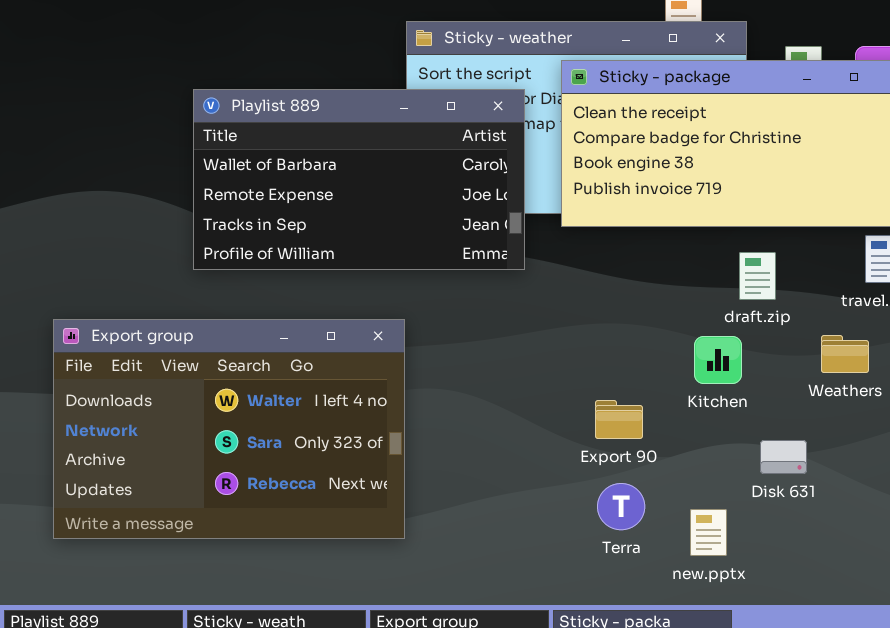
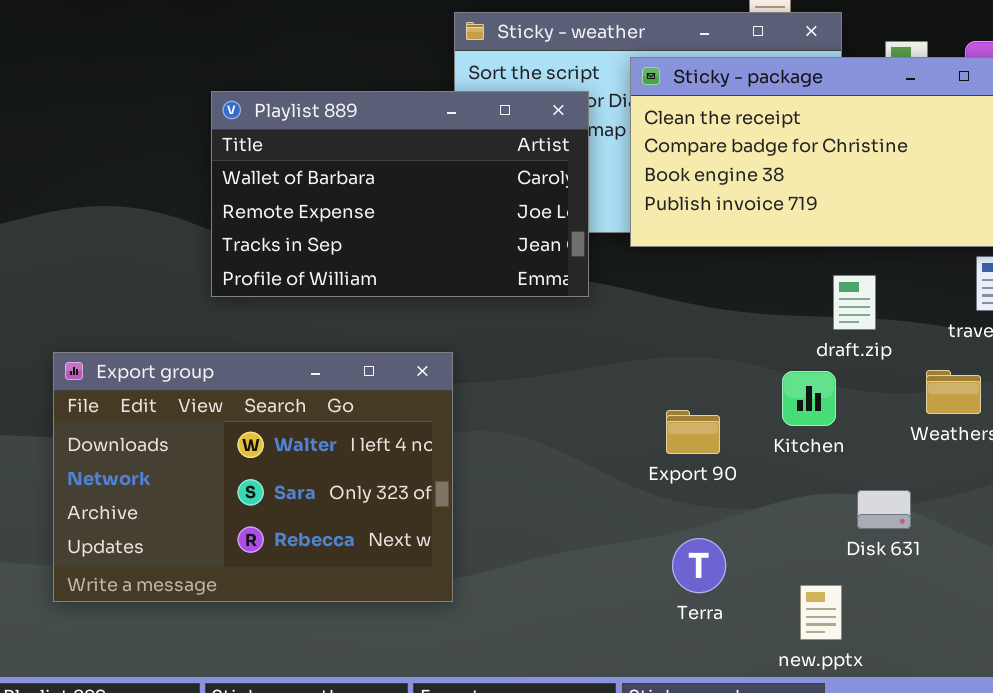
Export 90: [595,400,643,439] -> [666,410,720,454], moved
new.pptx: [690,509,727,556] -> [800,585,842,640], moved

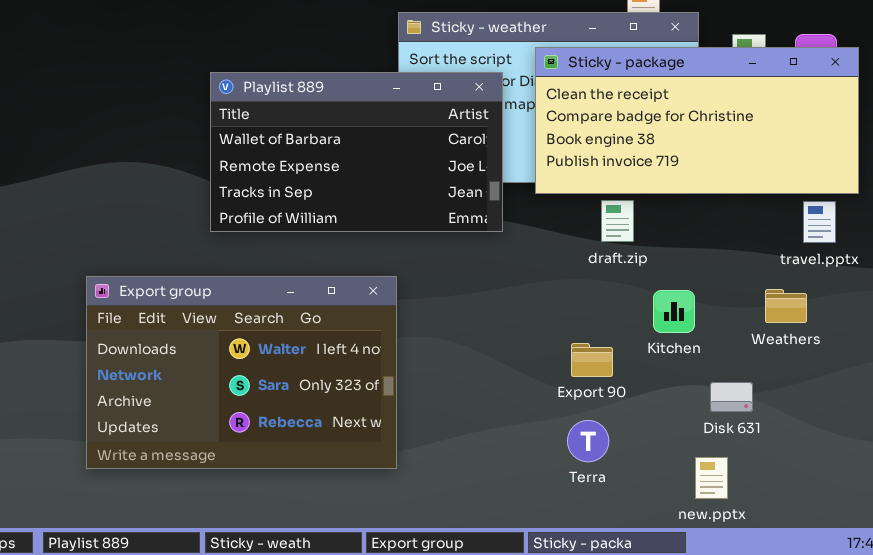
draft.zip: [833,275,876,330] -> [601,200,634,242], moved
Export 90: [666,410,720,454] -> [571,343,613,377], moved
new.pptx: [800,585,842,640] -> [695,457,728,499], moved

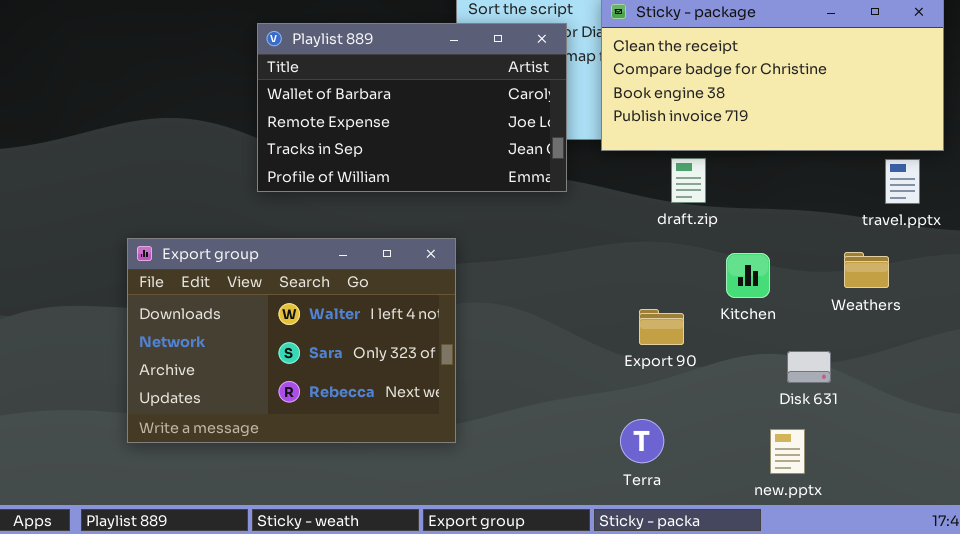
Terra: [567,420,609,462] -> [620,419,664,463], moved

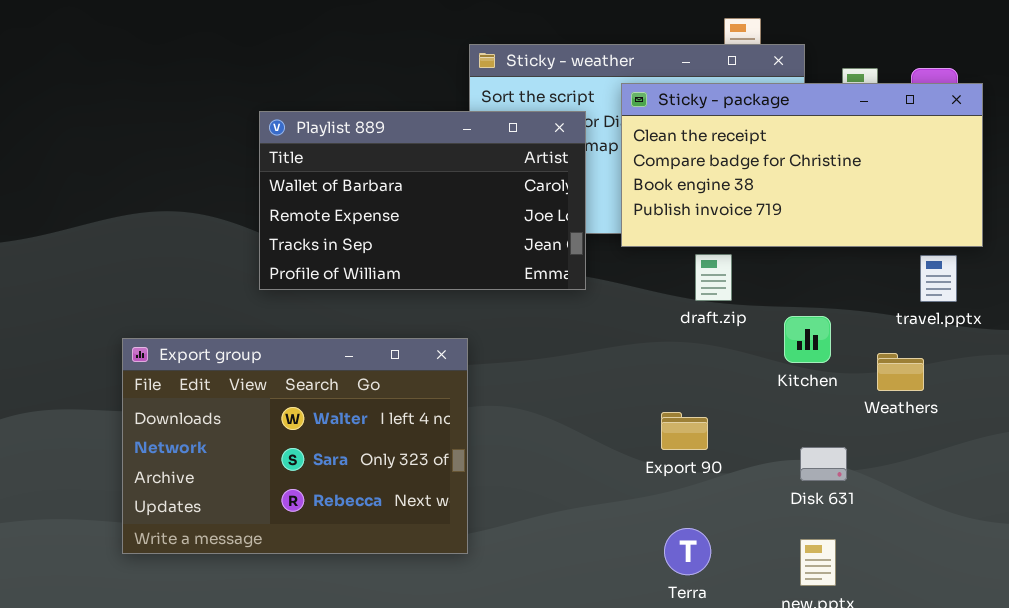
Kitchen: [726,253,770,298] -> [784,316,831,363], moved
Disk 631: [787,351,831,383] -> [800,447,847,481], moved
Terra: [620,419,664,463] -> [664,528,711,575], moved

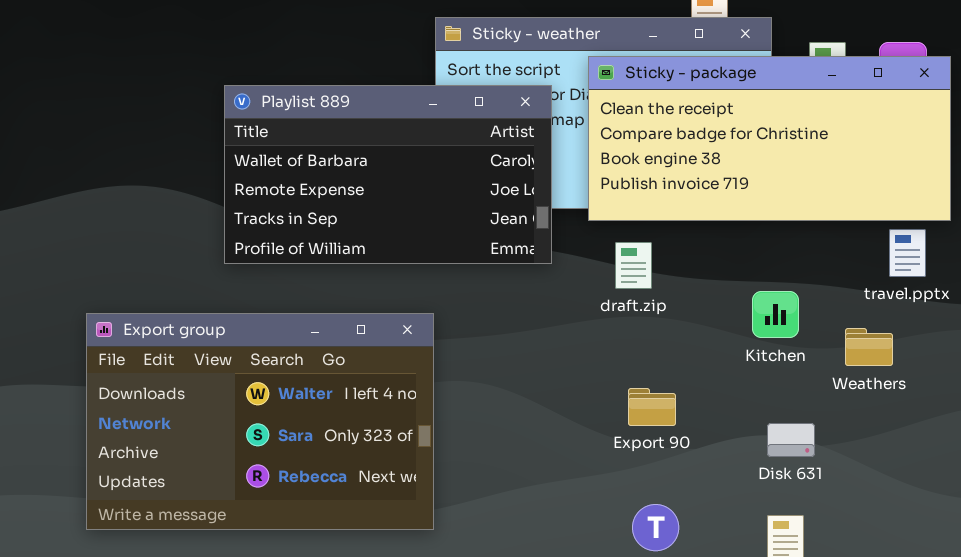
draft.zip: [695,254,732,301] -> [615,242,652,289], moved

